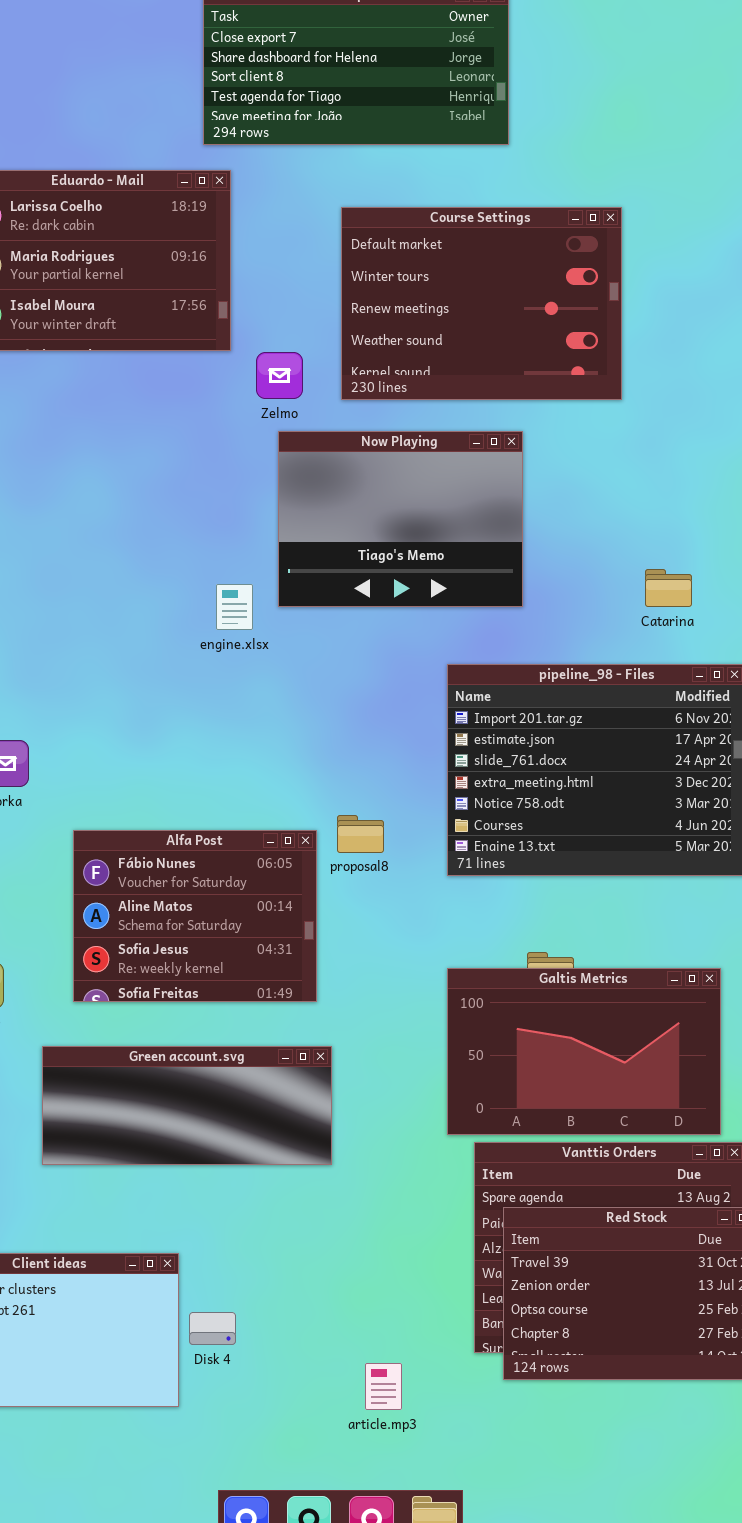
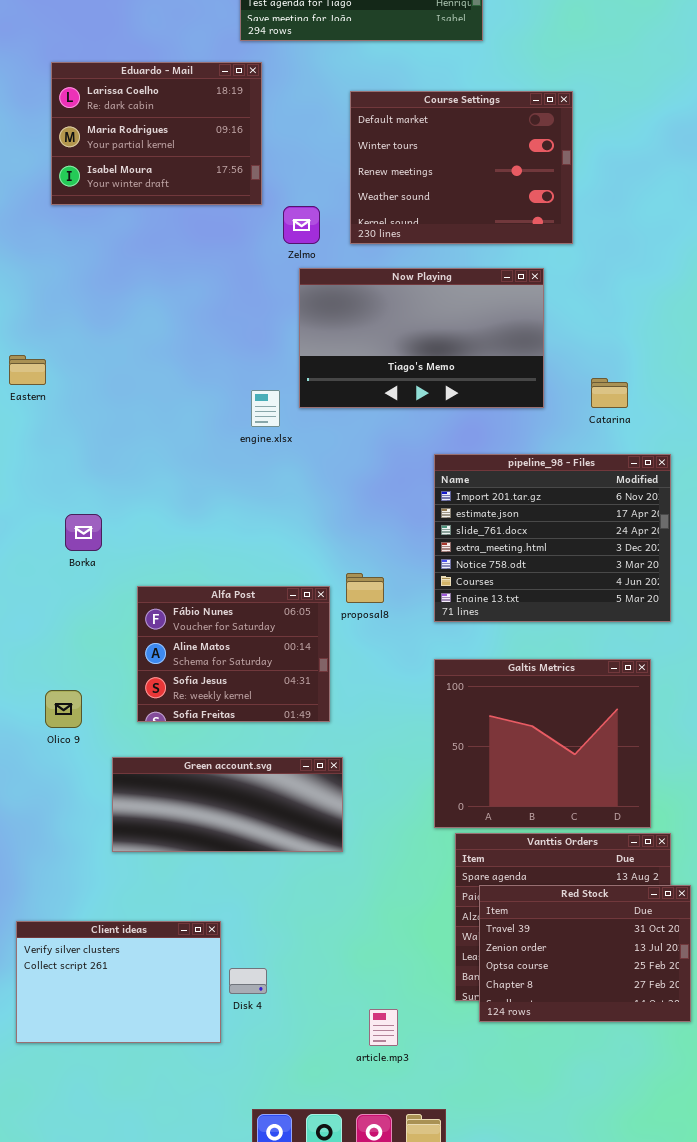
Now Playing: [278,431,523,607] -> [299,268,544,408], resized
Galtis Metrics: [447,968,721,1135] -> [434,659,651,828], resized

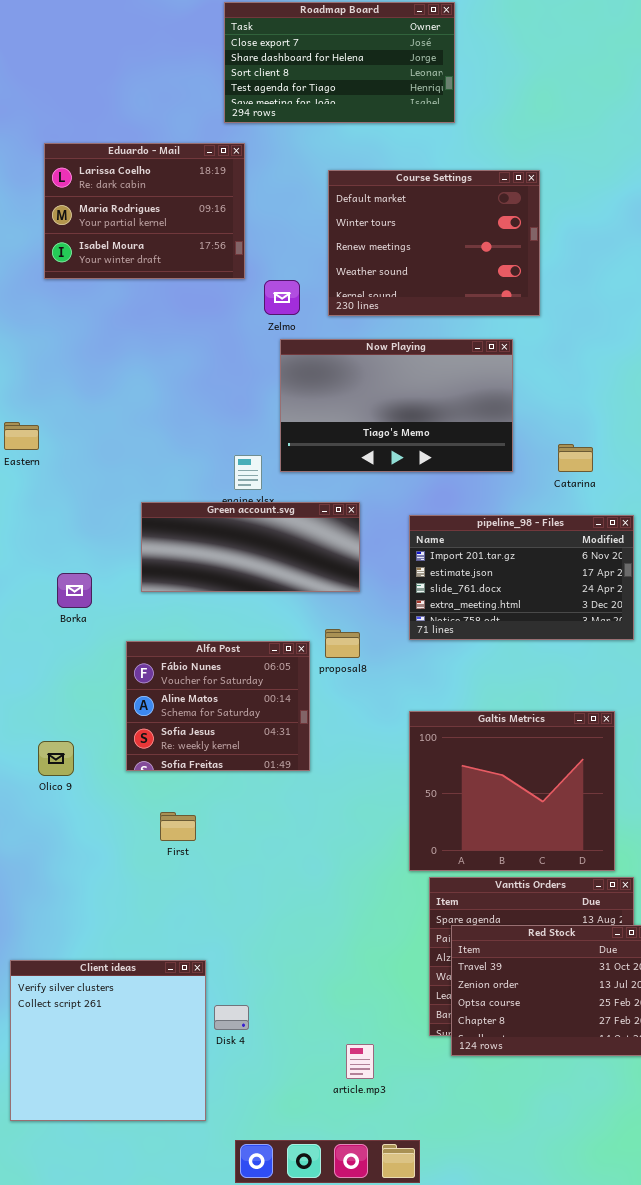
pipeline_98 - Files: [434,454,671,622] -> [409,515,634,640], resized
Green account.svg: [112,757,343,852] -> [141,502,360,592], moved
Client ideas: [16,921,221,1043] -> [10,960,206,1121], resized

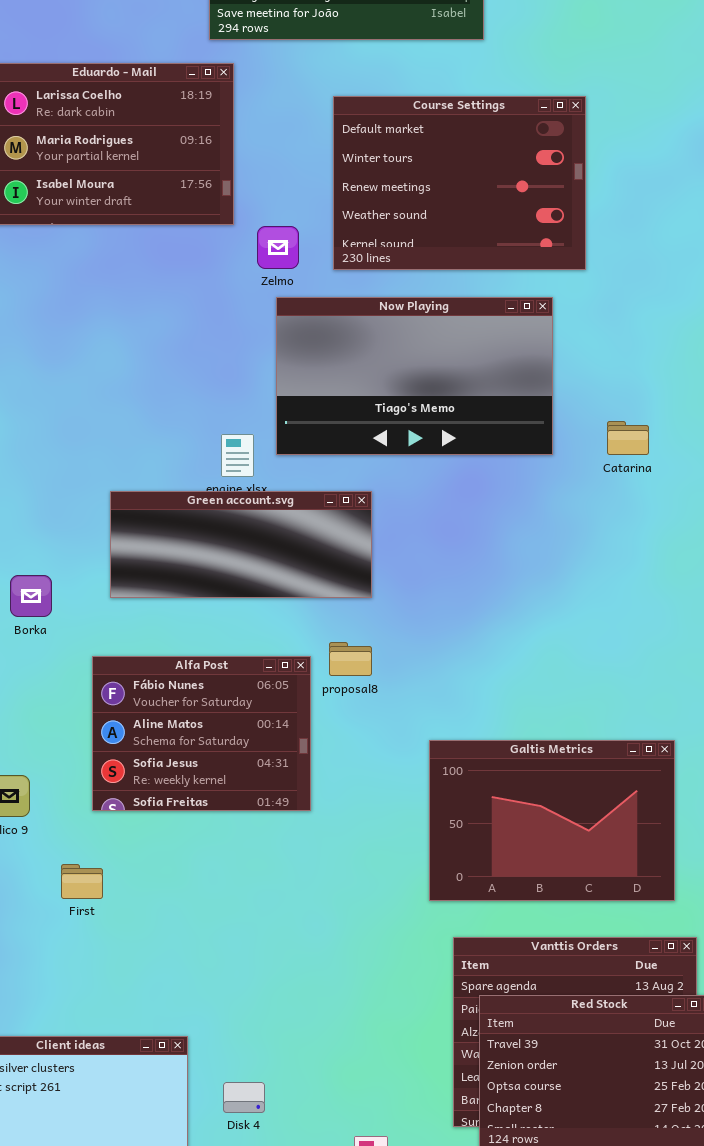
pipeline_98 - Files: [409,515,634,640] -> none, closed
Galtis Metrics: [409,711,615,871] -> [429,740,675,901], resized
First: [160,812,196,841] -> [61,864,103,899], moved
Disk 4: [214,1005,249,1030] -> [223,1082,265,1113], moved

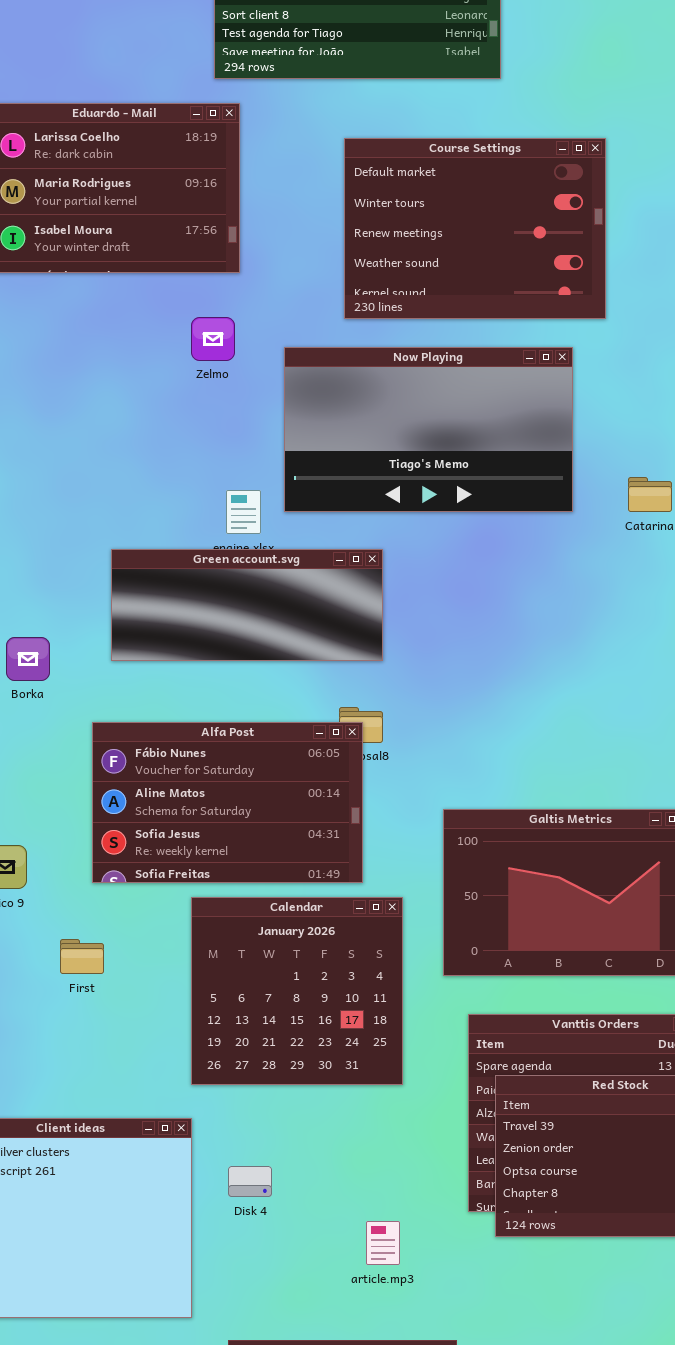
Zelmo: [257,226,299,269] -> [191,317,235,361], moved
Alfa Post: [92,656,311,811] -> [92,722,363,883], resized
Calendar: none -> [191,897,403,1085], opened

